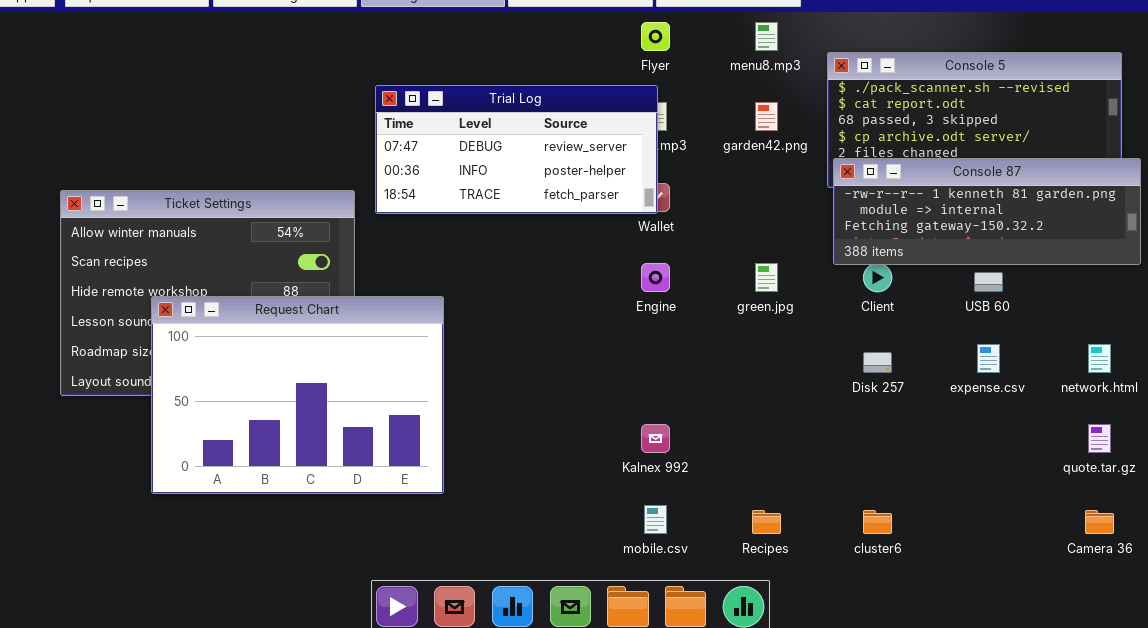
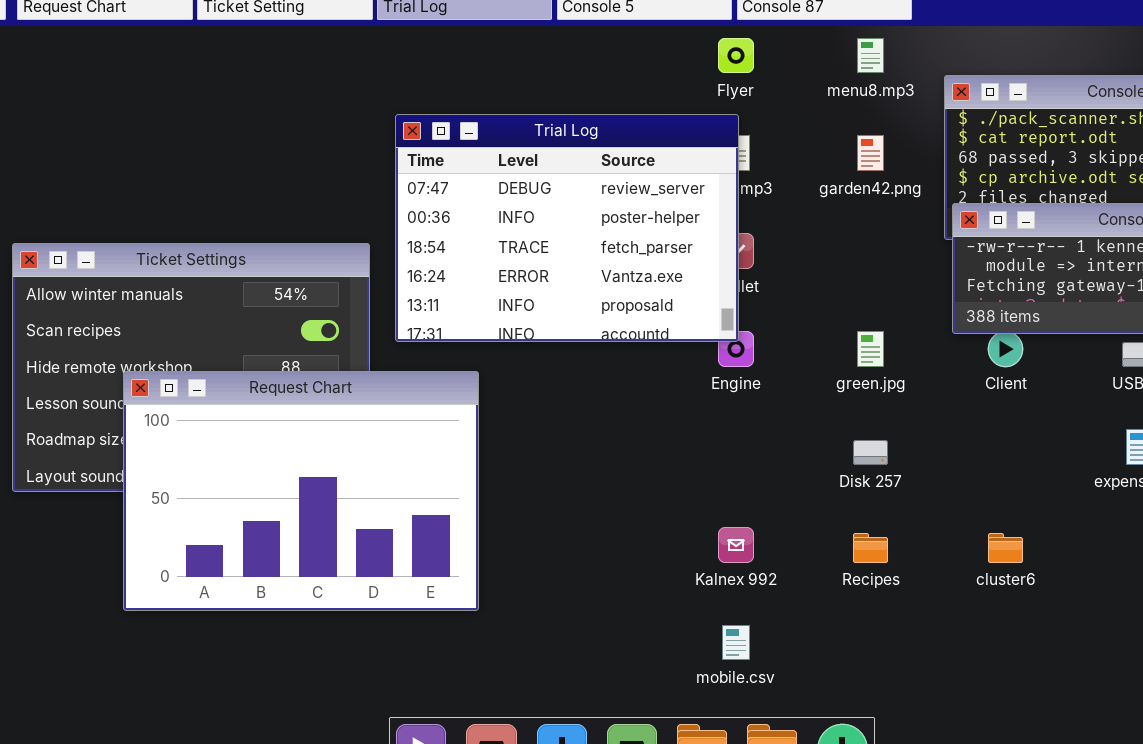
Trial Log: [375,85,658,214] -> [395,114,739,342], resized
Disk 257: [863,352,892,373] -> [853,440,888,465], moved
Recipes: [752,510,781,534] -> [853,533,888,563], moved
cluster6: [863,510,892,534] -> [988,533,1023,563], moved

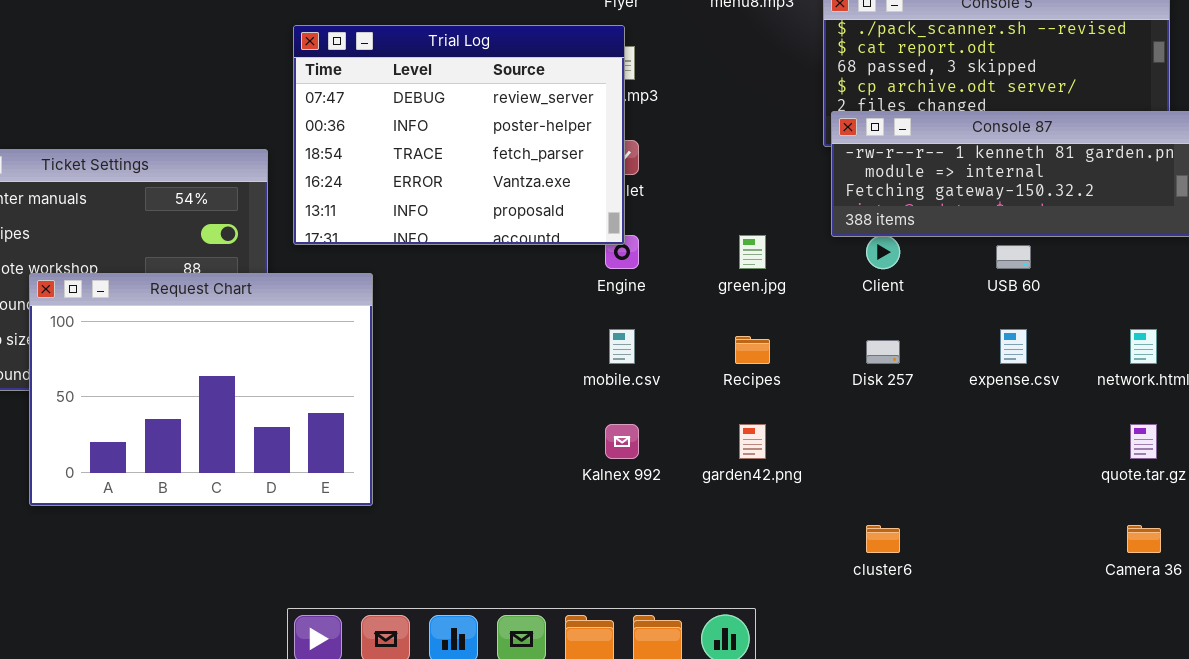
garden42.png: [857,135,884,171] -> [739,424,766,459], moved
Disk 257: [853,440,888,465] -> [866,340,900,364], moved
Recipes: [853,533,888,563] -> [735,336,770,364], moved
cluster6: [988,533,1023,563] -> [866,525,900,553], moved
mobile.csv: [722,625,750,660] -> [609,329,635,364], moved

